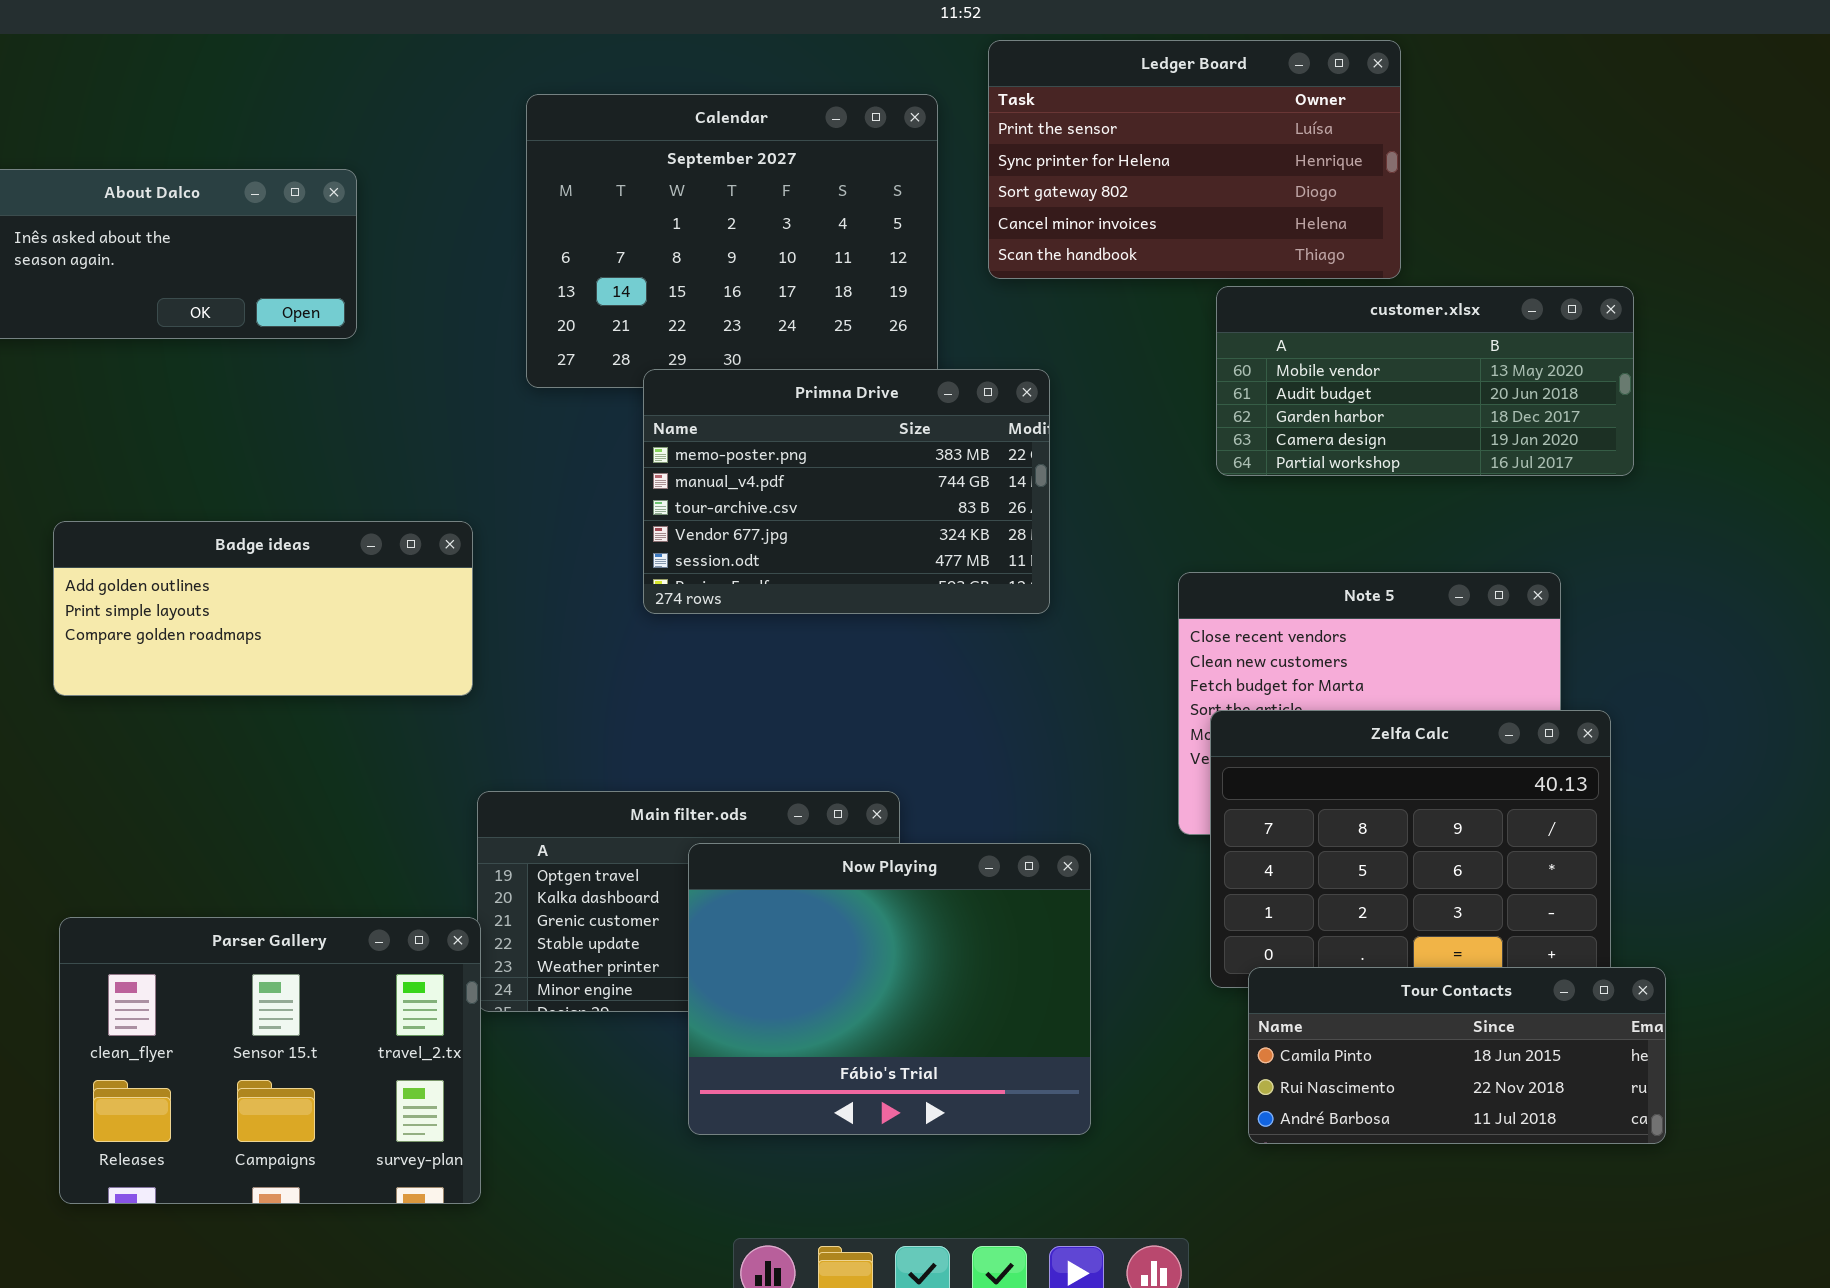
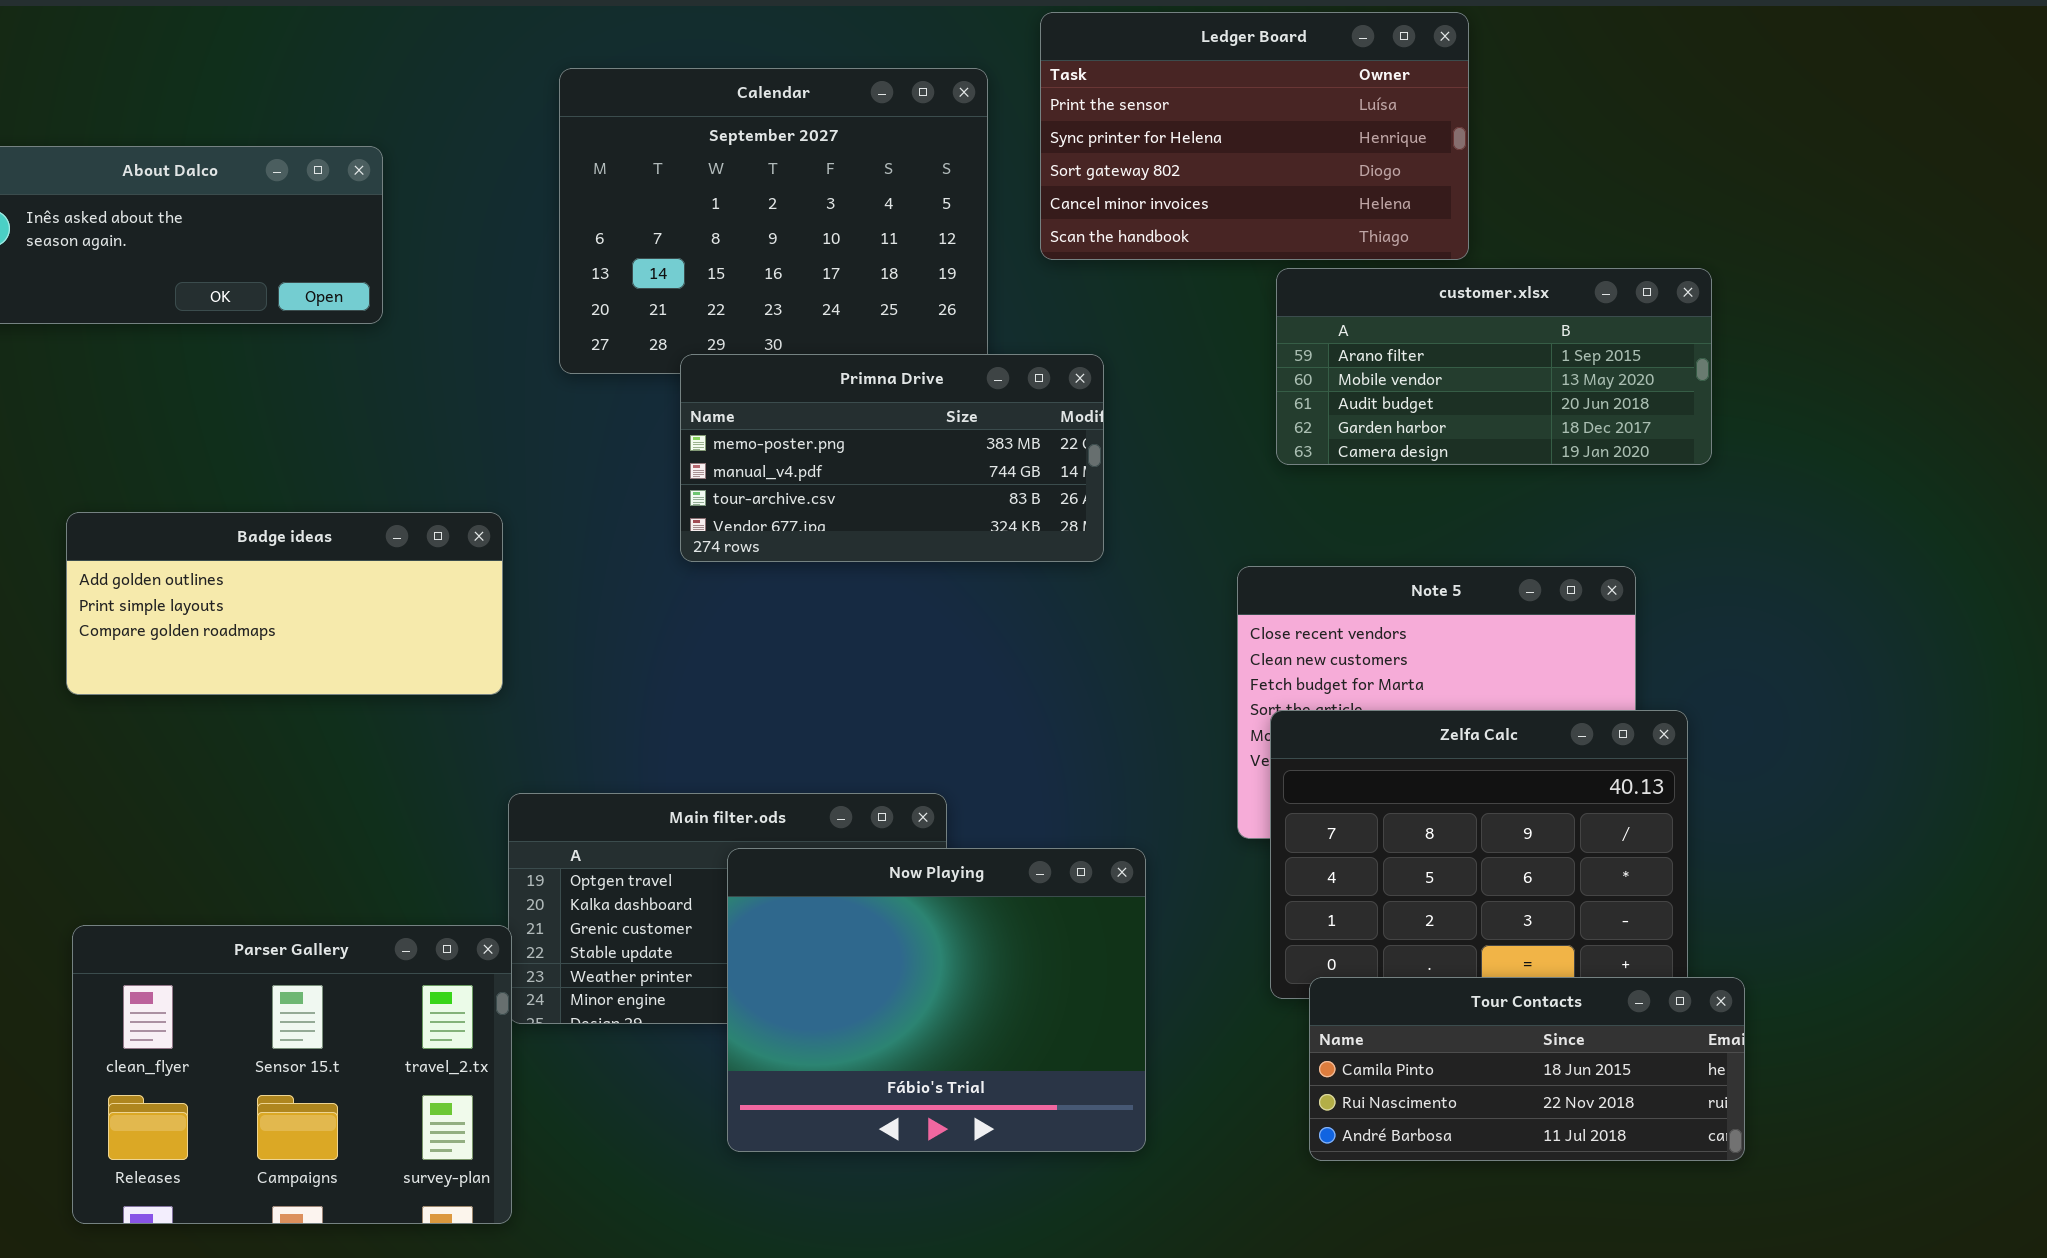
customer.xlsx: [1216,286,1634,476] -> [1276,268,1712,465], scrolled up 1 row
Primna Drive: [643,369,1050,614] -> [680,354,1104,562], resized

